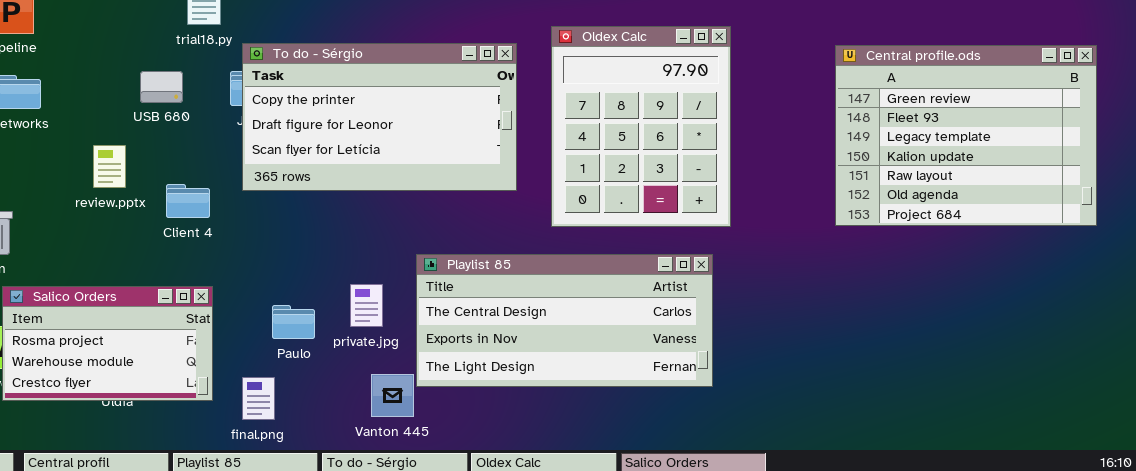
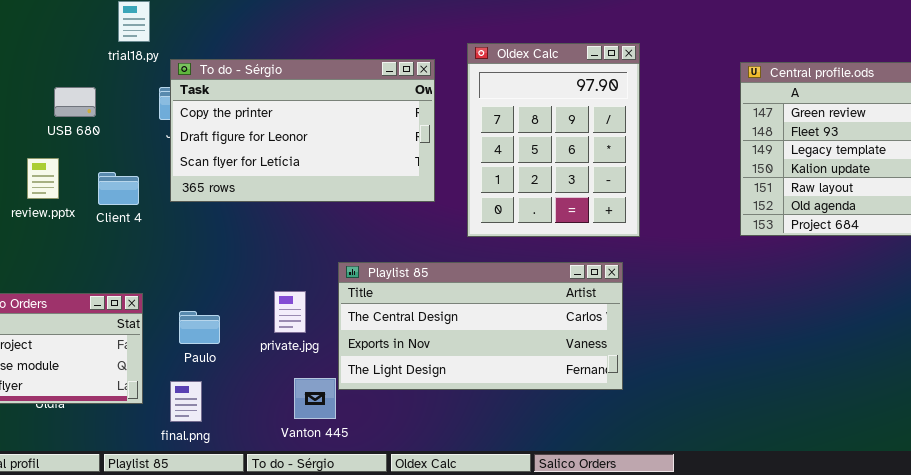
USB 680: [140,71,183,103] -> [54,87,96,117], moved
Client 4: [166,184,210,218] -> [98,172,139,205], moved
Paulo: [272,305,315,339] -> [179,311,220,344], moved

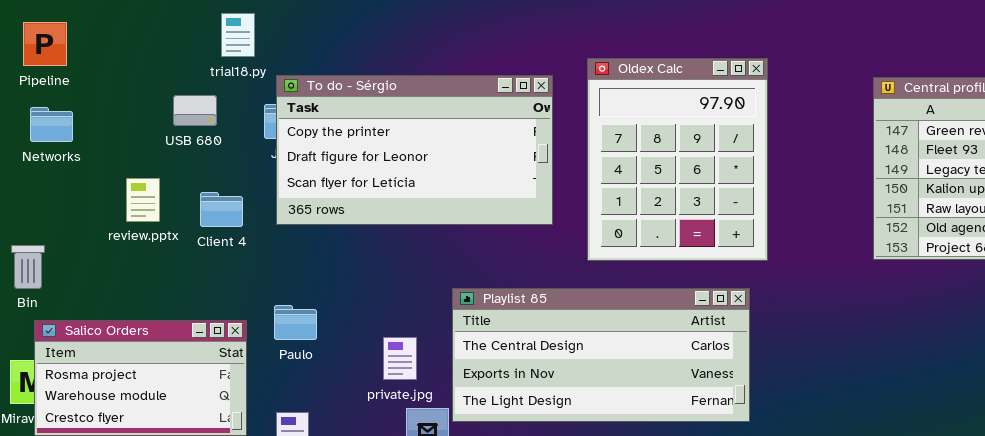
USB 680: [54,87,96,117] -> [173,95,217,126], moved
private.jpg: [274,291,306,333] -> [383,337,417,380], moved
Paulo: [179,311,220,344] -> [274,305,317,340], moved

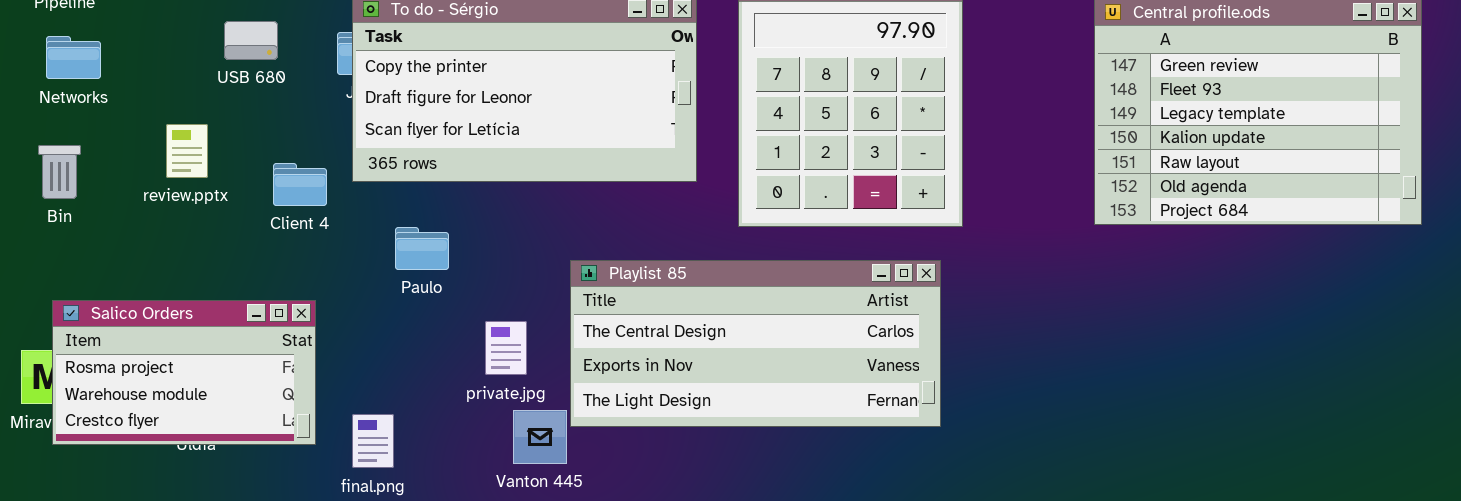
Client 4: [200,192,243,227] -> [273,163,327,206], moved
Bin: [11,245,45,289] -> [38,145,81,199], moved
Paulo: [274,305,317,340] -> [395,227,449,270], moved

